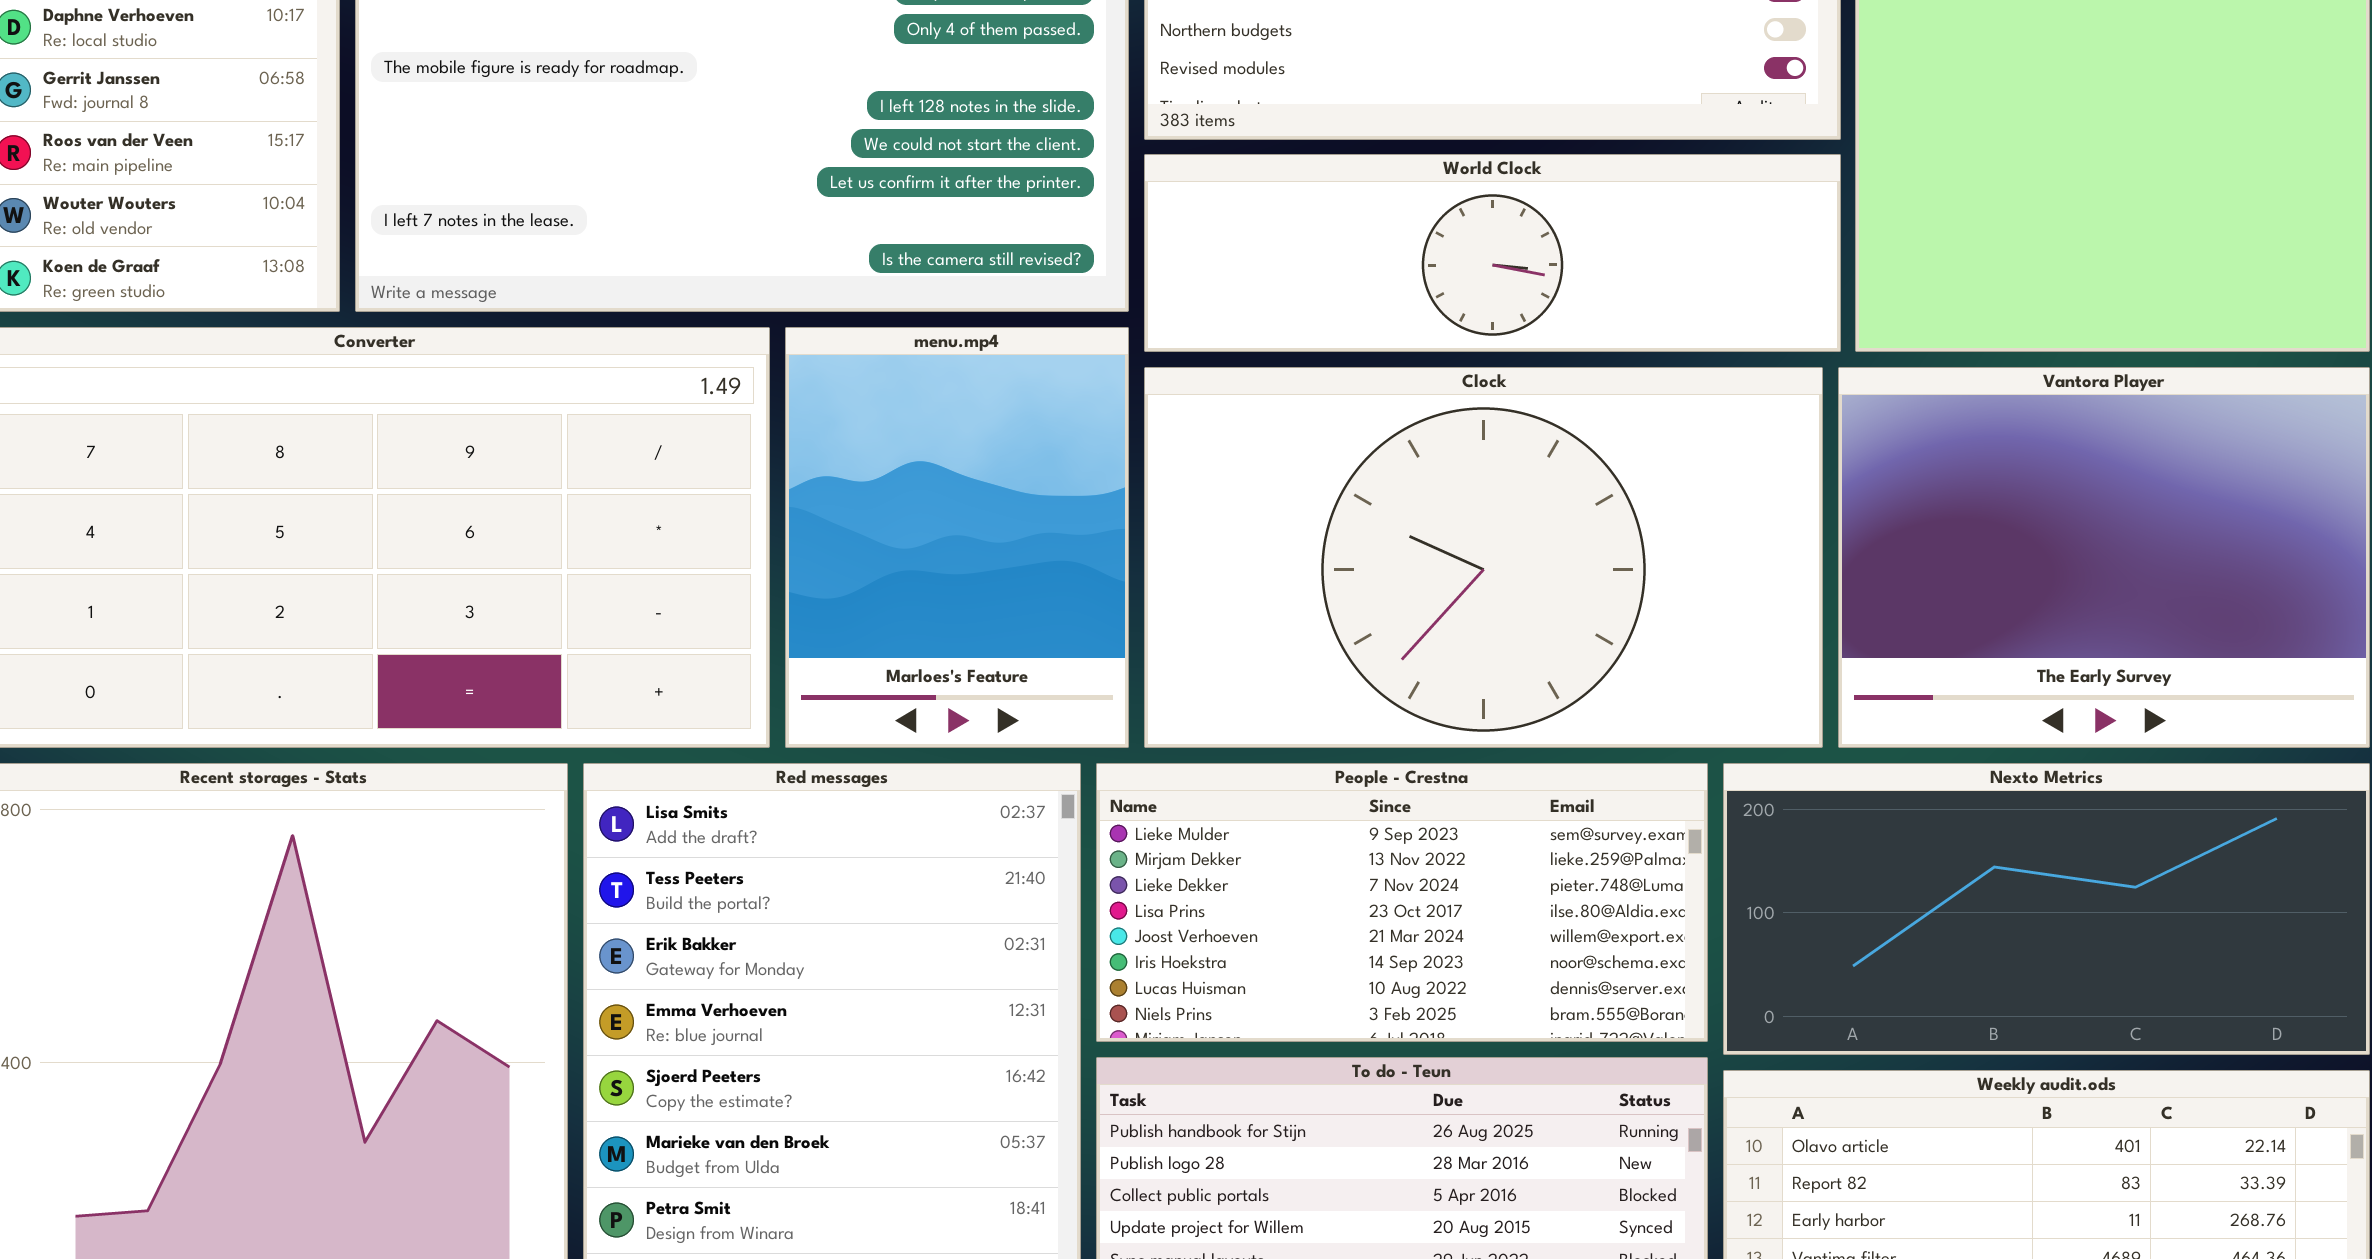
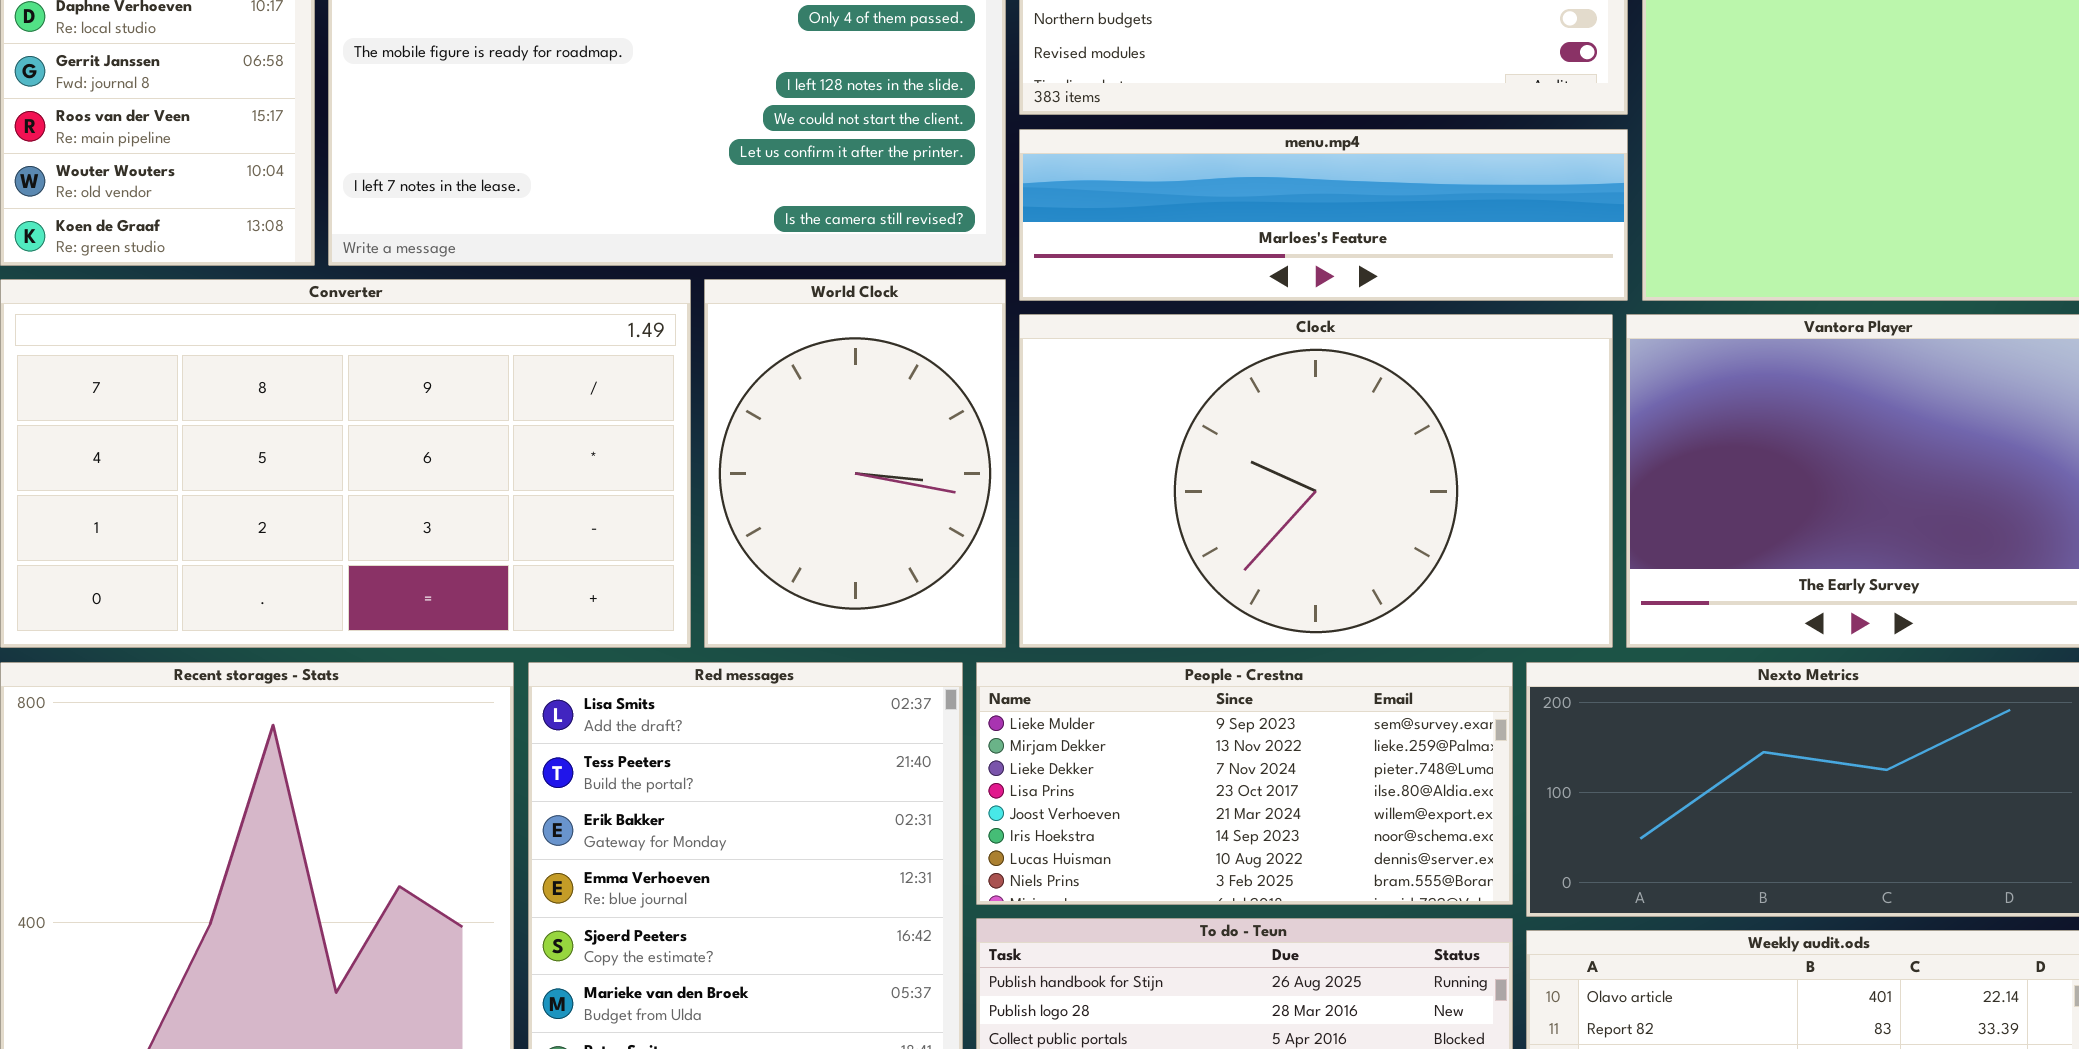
World Clock: [1144,154,1841,352] -> [704,279,1006,648], moved, resized
menu.mp4: [785,327,1129,748] -> [1019,129,1628,301], moved, resized

